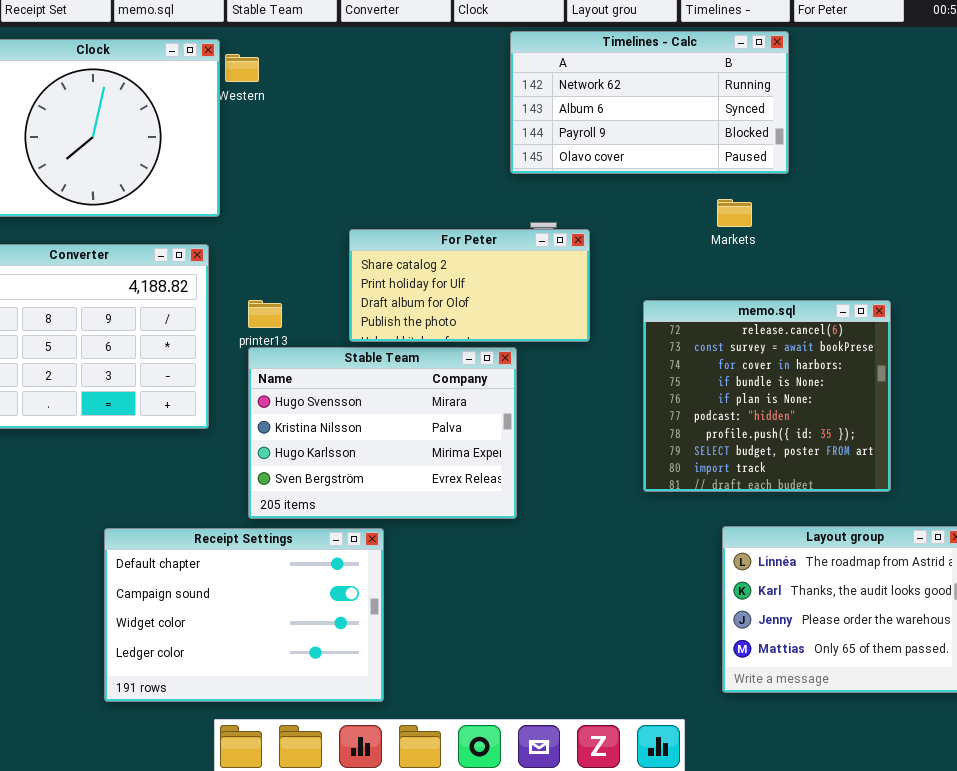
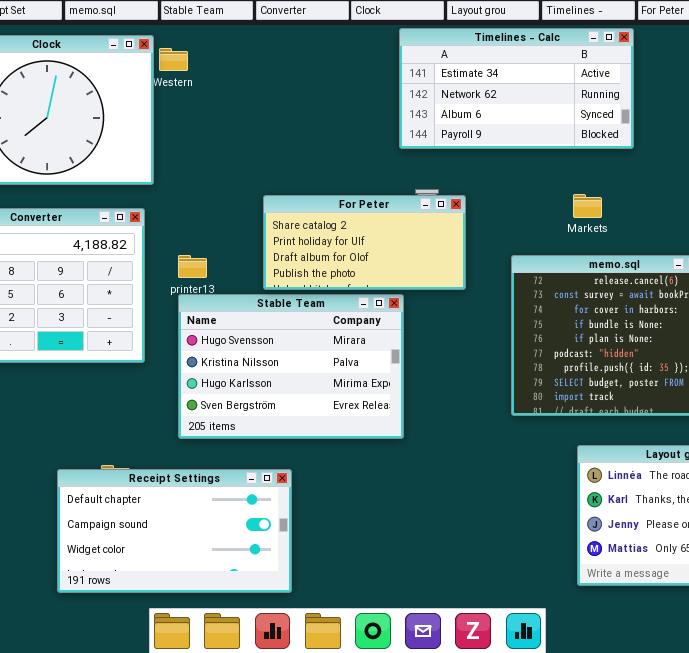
Timelines - Calc: [510,31,789,174] -> [399,28,634,149], scrolled up 1 row
Markets: [717,199,752,227] -> [573,194,602,218], moved
Receipt Settings: [104,528,384,702] -> [57,469,292,593], resized

